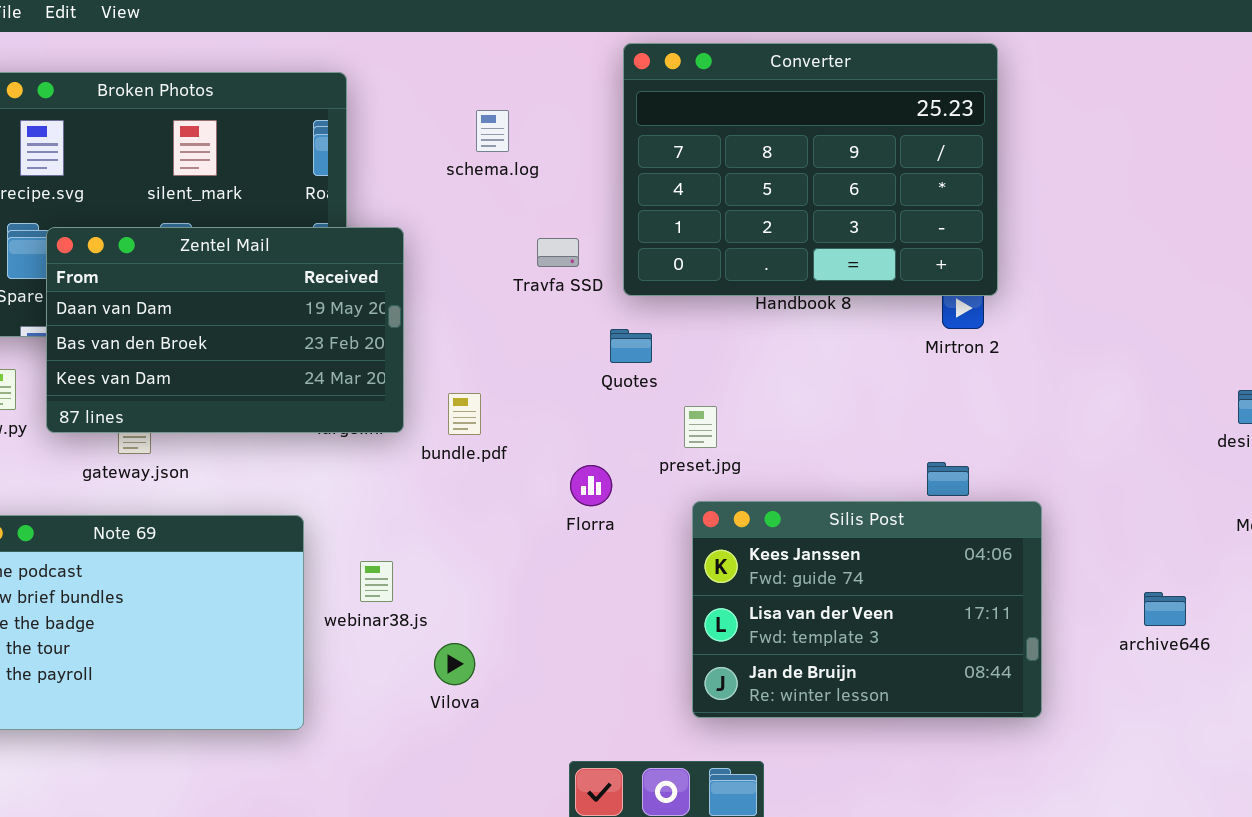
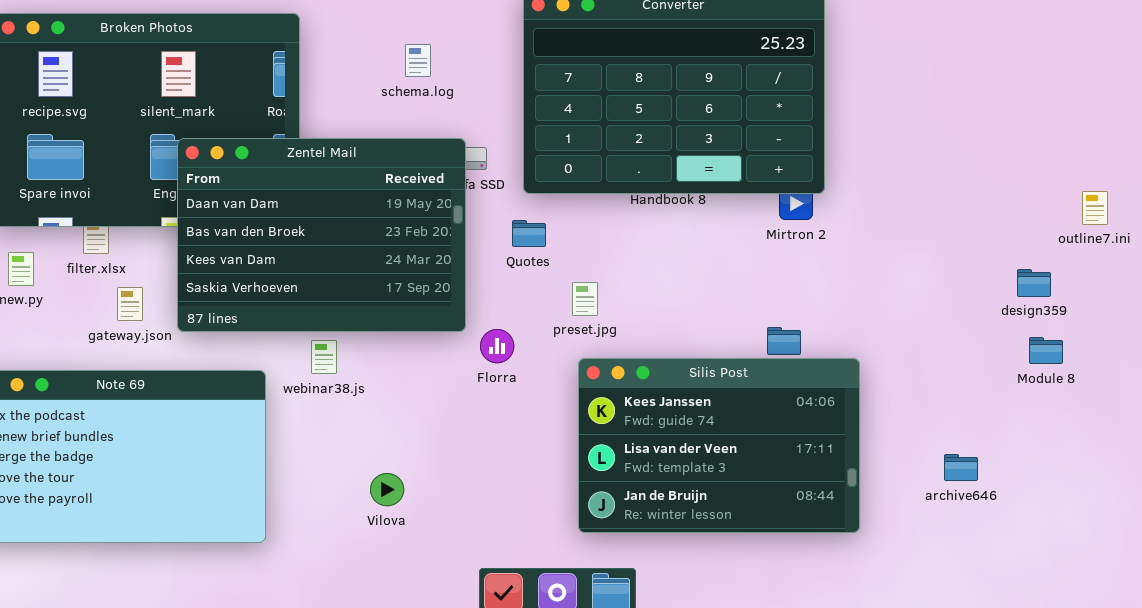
Zentel Mail: [46,227,404,433] -> [177,138,466,332], moved, resized
webinar38.js: [360,561,393,602] -> [311,340,337,374], moved
archive646: [1144,592,1186,626] -> [944,454,978,481], moved

